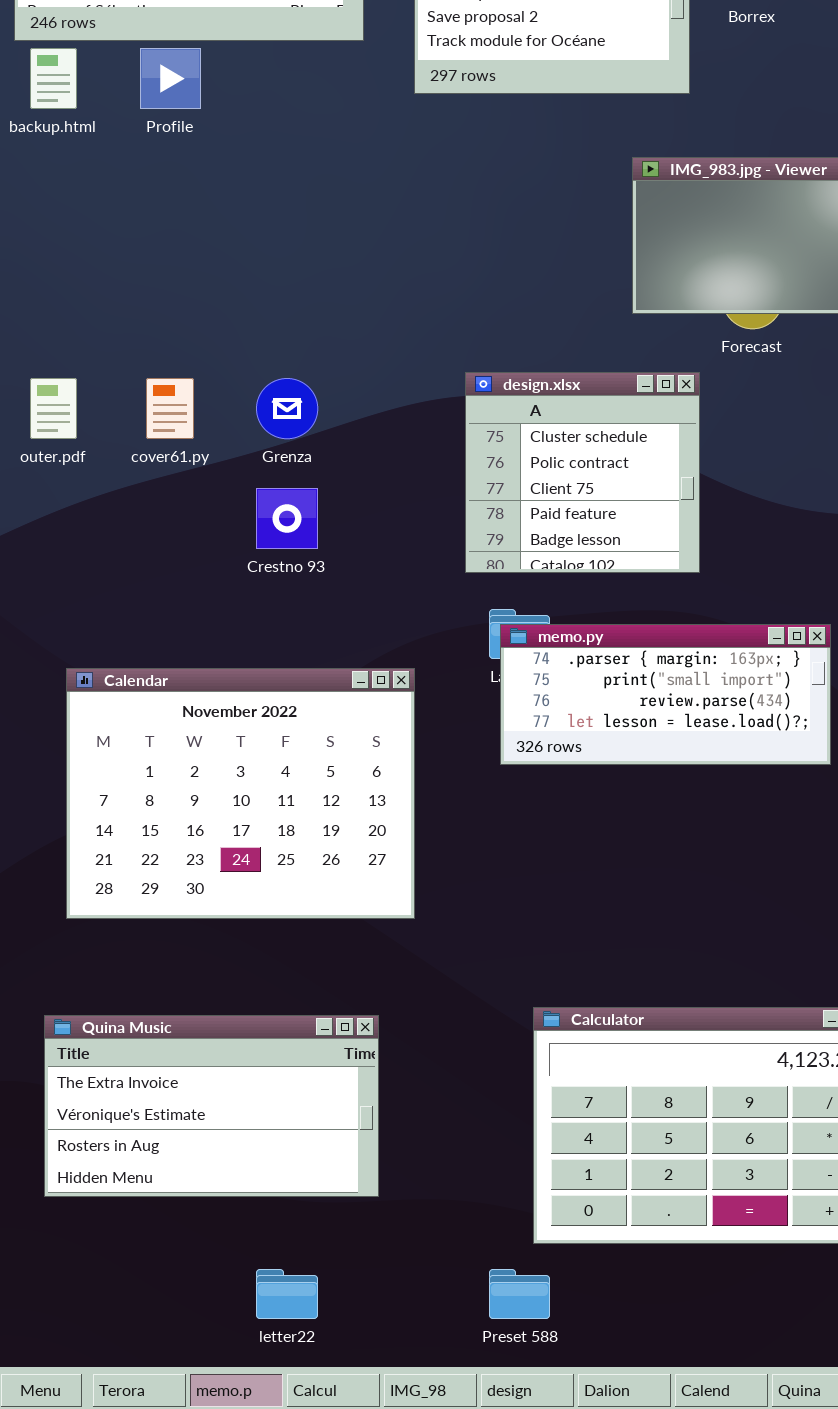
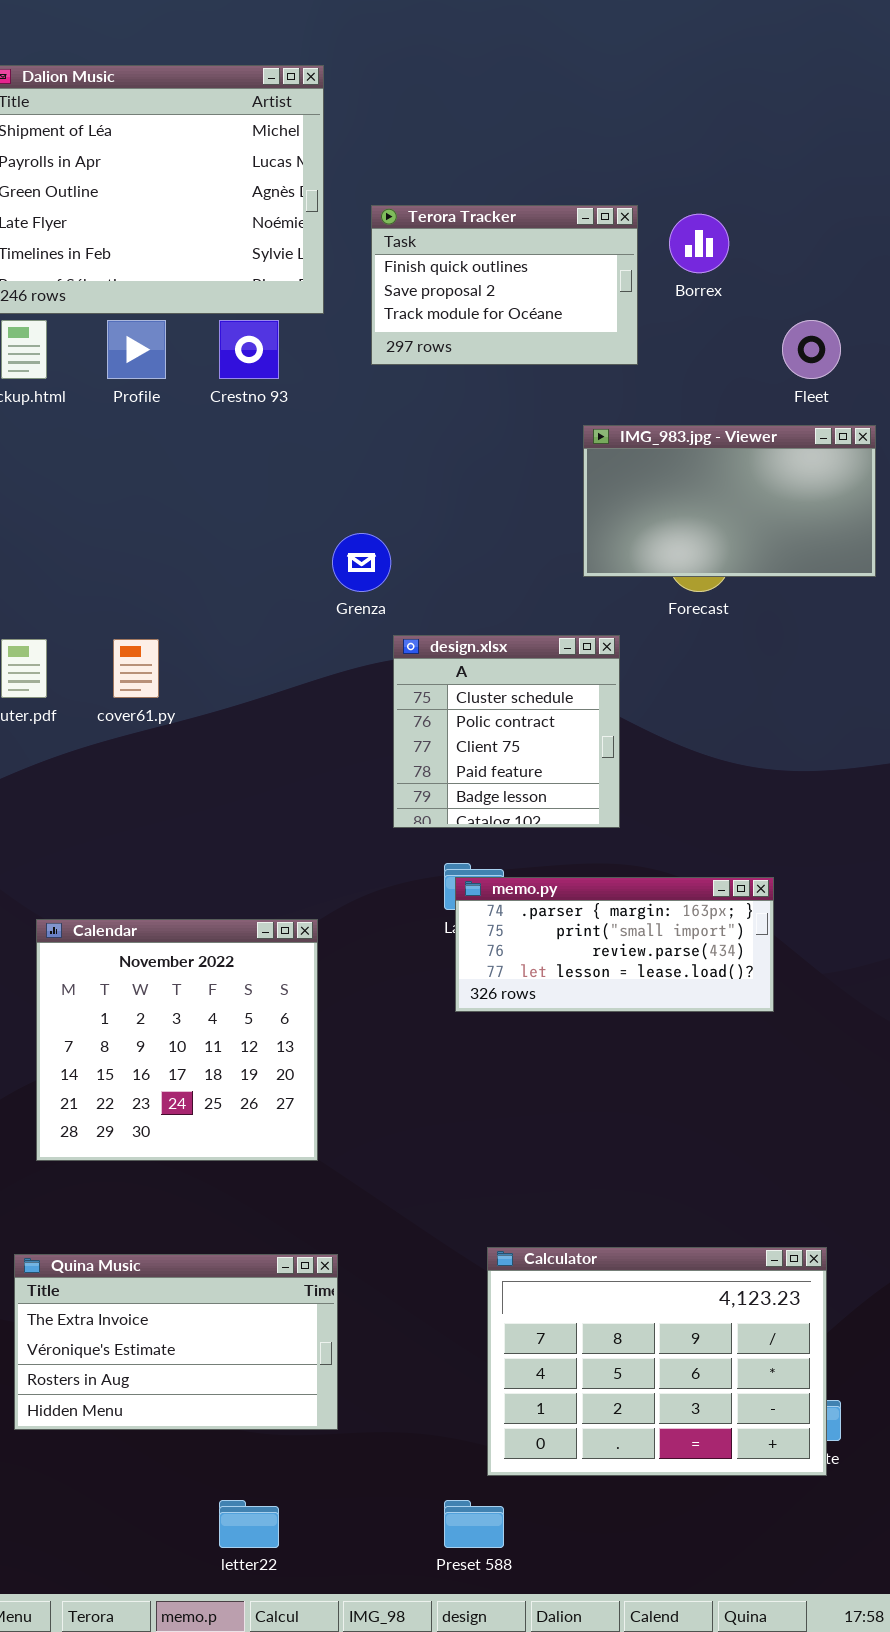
design.xlsx: [465,372,700,573] -> [393,635,620,828], moved
Grenza: [256,378,318,439] -> [332,533,391,592], moved
Crestno 93: [256,488,318,549] -> [219,320,279,379], moved
Calendar: [66,668,415,919] -> [36,919,318,1161], resized

